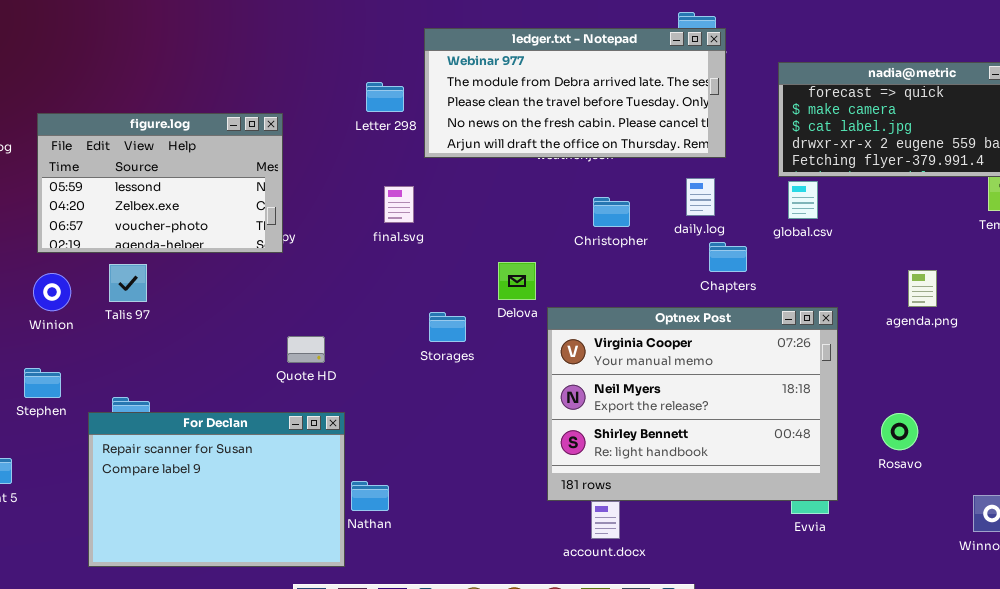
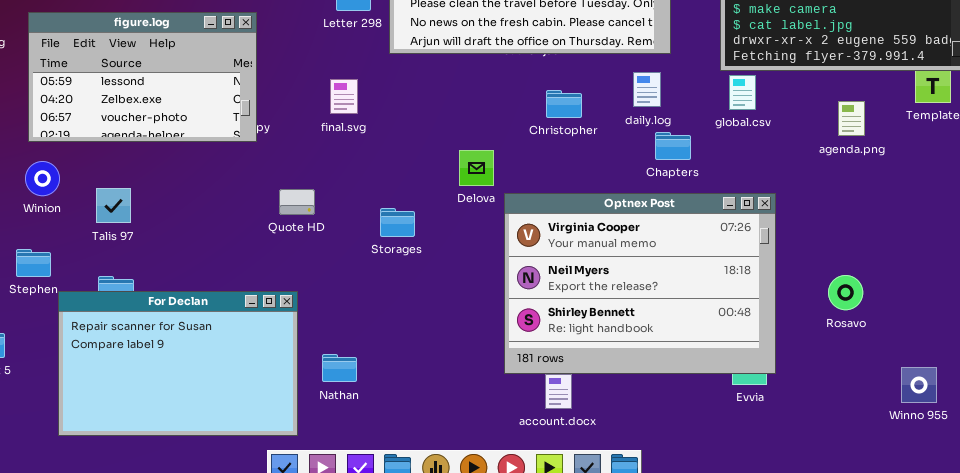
final.svg: [384,186,414,223] -> [330,79,358,114], moved
Talis 97: [109,264,147,302] -> [96,188,131,223], moved
agenda.png: [908,270,937,307] -> [838,101,865,136], moved
Storages: [429,312,466,342] -> [380,208,415,237], moved
Quote HD: [287,336,325,363] -> [279,189,315,215], moved
For Declan: [88,412,345,567] -> [58,291,298,436], moved
Rosavo: [881,413,918,450] -> [828,275,863,310], moved

